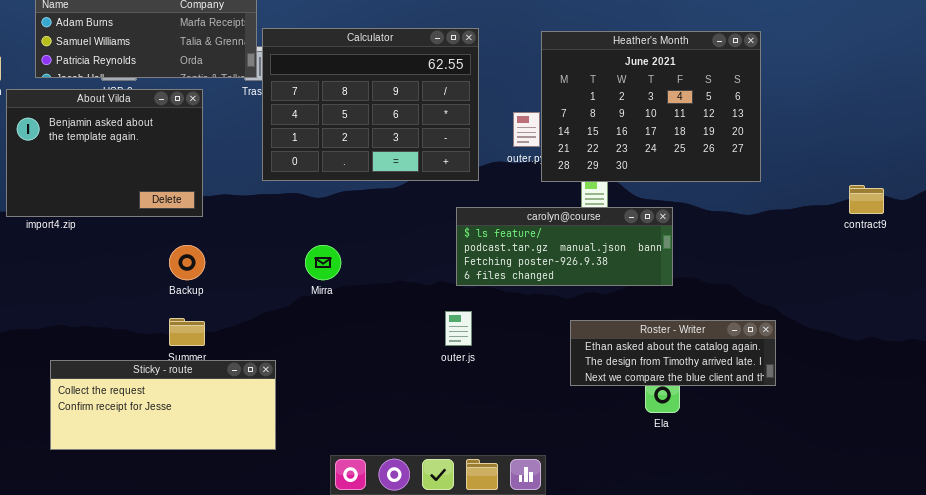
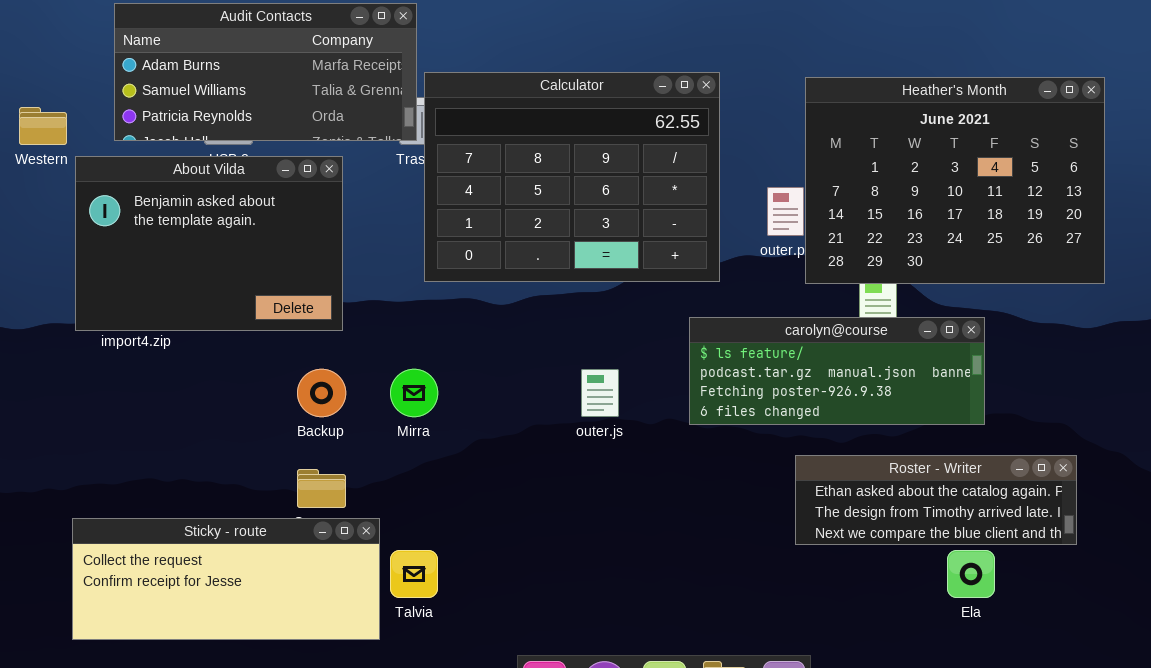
Mirra: [305,245,341,280] -> [390,369,438,417], moved
outer.js: [445,311,472,346] -> [581,369,619,417], moved
Roster - Writer: [570,320,776,386] -> [795,455,1077,545], moved
Sticky - route: [50,360,276,450] -> [72,518,380,640], moved

